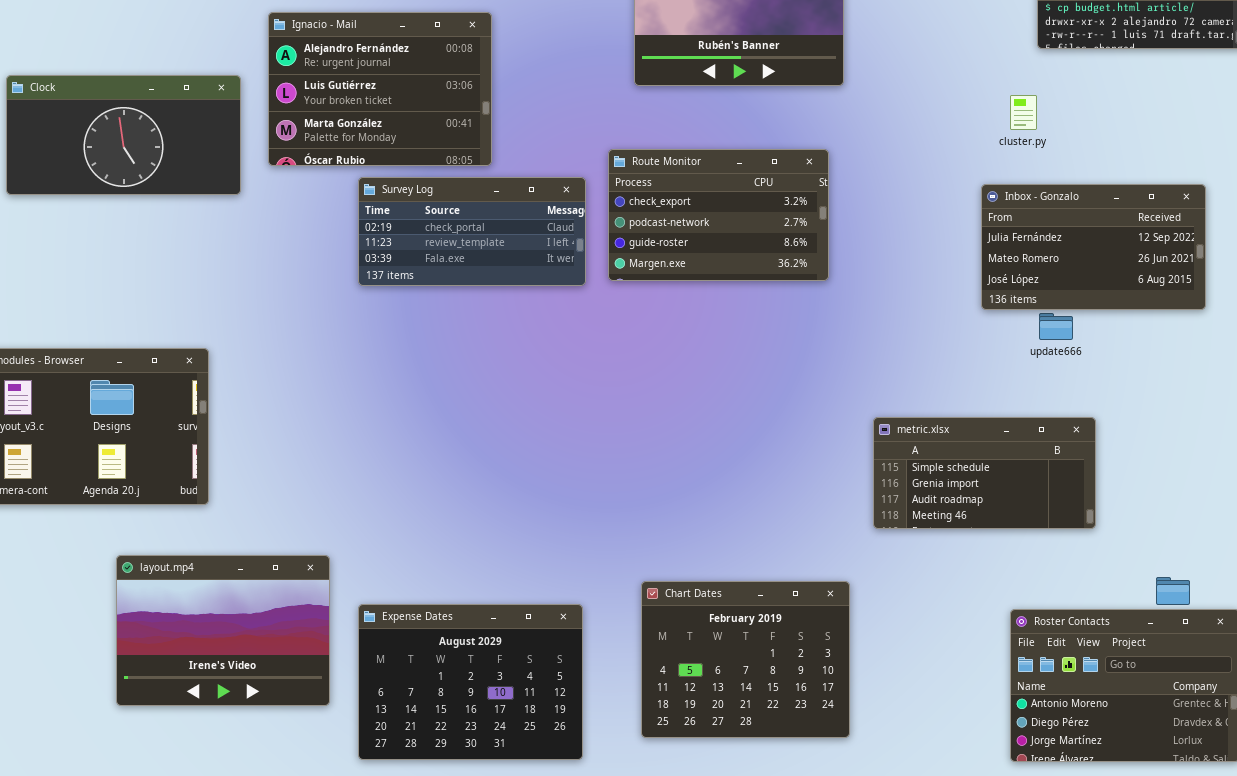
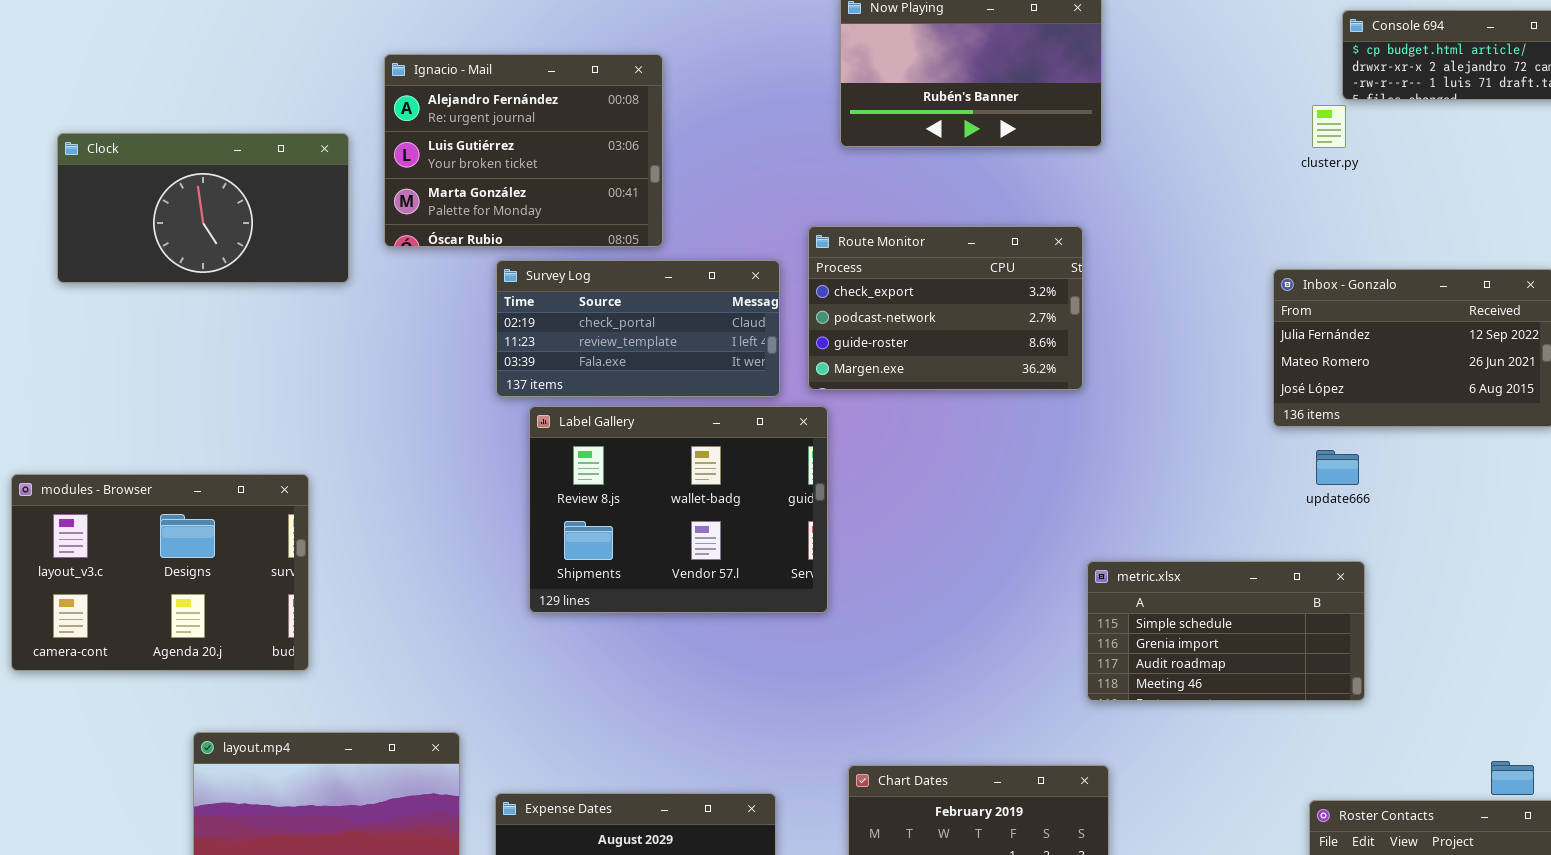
cluster.py: [1010,95,1037,130] -> [1312,105,1346,148], moved
Label Gallery: none -> [529,406,828,613], opened
update666: [1039,313,1073,340] -> [1316,450,1359,485], moved
metric.xlsx: [873,417,1096,529] -> [1087,561,1365,701], moved

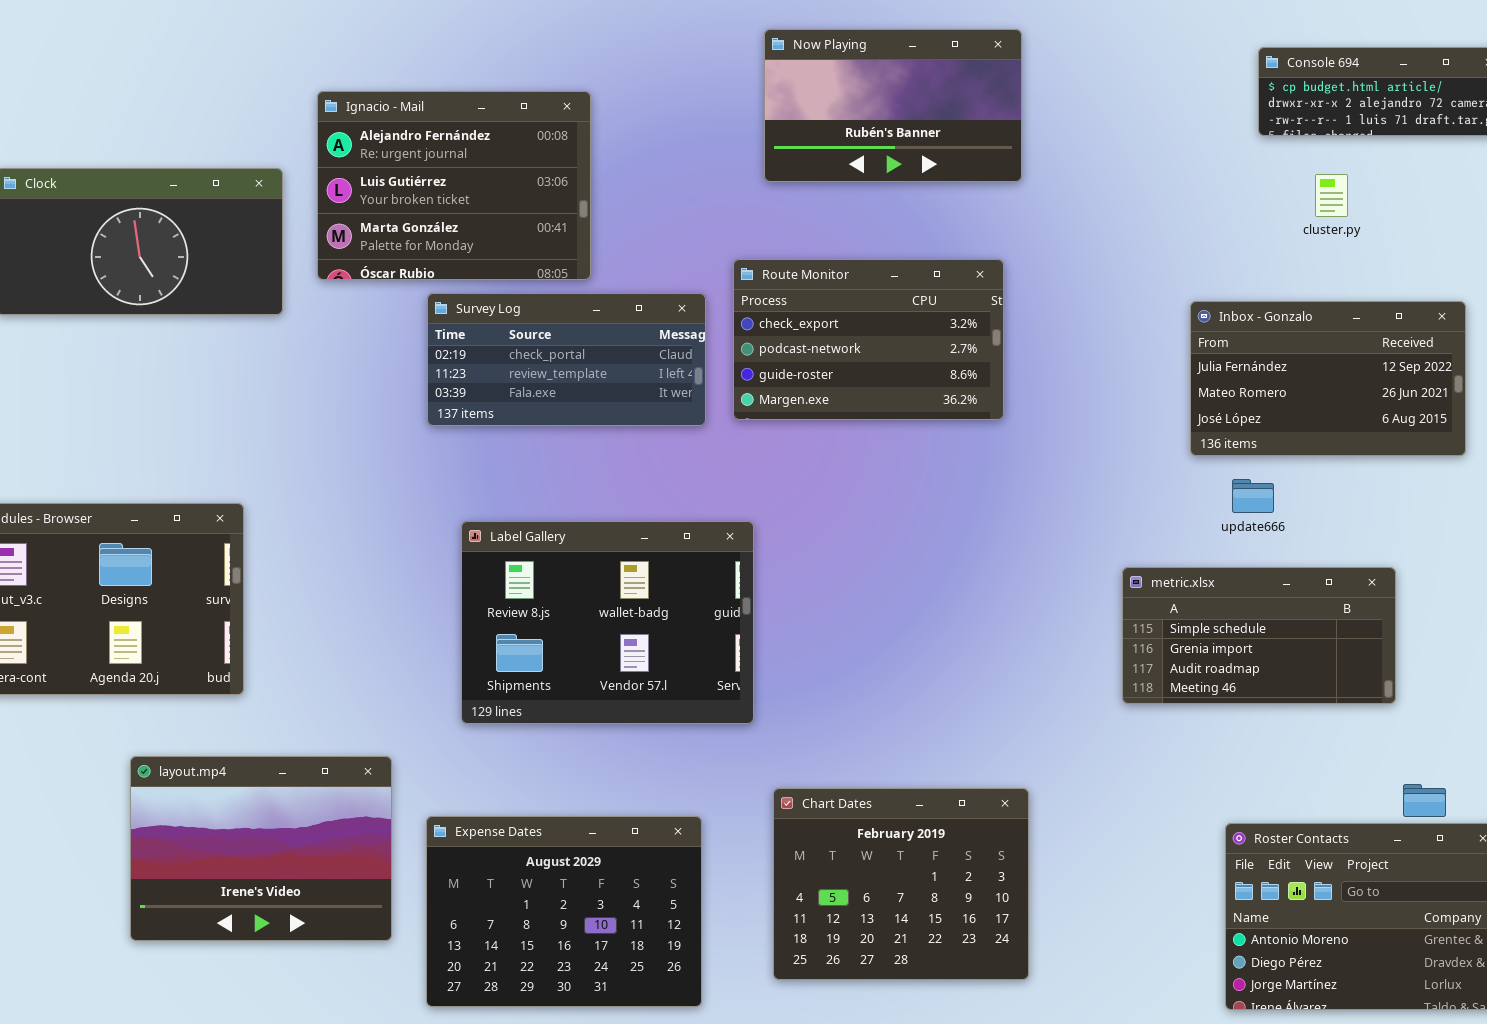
cluster.py: [1312,105,1346,148] -> [1315,174,1348,217], moved
Label Gallery: [529,406,828,613] -> [461,521,754,724], moved
metric.xlsx: [1087,561,1365,701] -> [1122,567,1396,704], moved

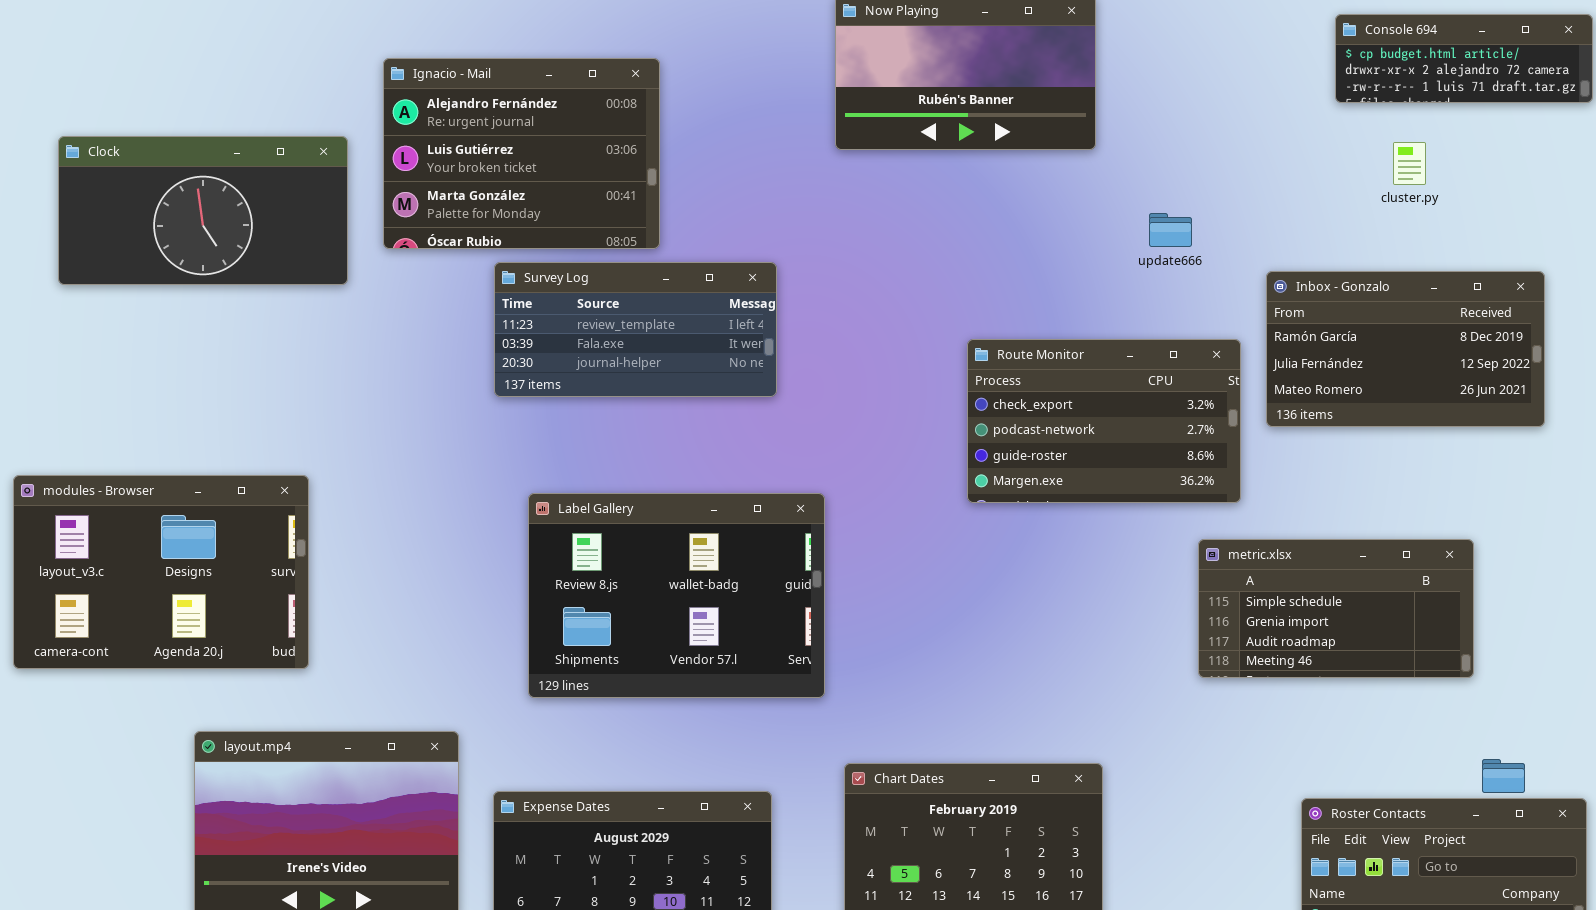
Route Monitor: [733,259,1004,420] -> [967,339,1241,503], moved
Survey Log: [427,293,706,426] -> [494,262,777,397], scrolled down 1 row
Inbox - Gonzalo: [1190,301,1466,456] -> [1266,271,1545,427], scrolled up 1 row
update666: [1232,479,1274,513] -> [1149,213,1192,247], moved

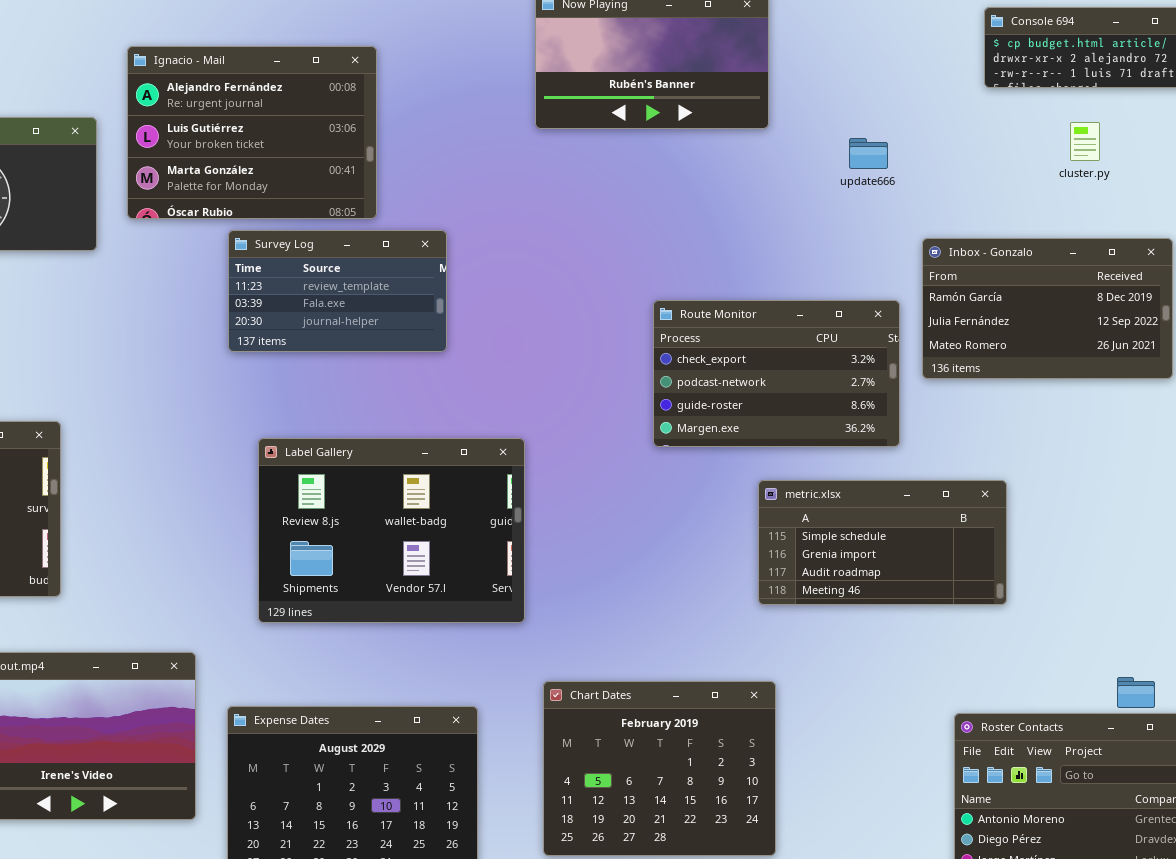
cluster.py: [1393,142,1426,185] -> [1070,122,1100,161], moved
update666: [1149,213,1192,247] -> [849,138,888,169], moved
Survey Log: [494,262,777,397] -> [228,230,447,352], resized
metric.xlsx: [1198,539,1474,678] -> [758,480,1007,605], moved

